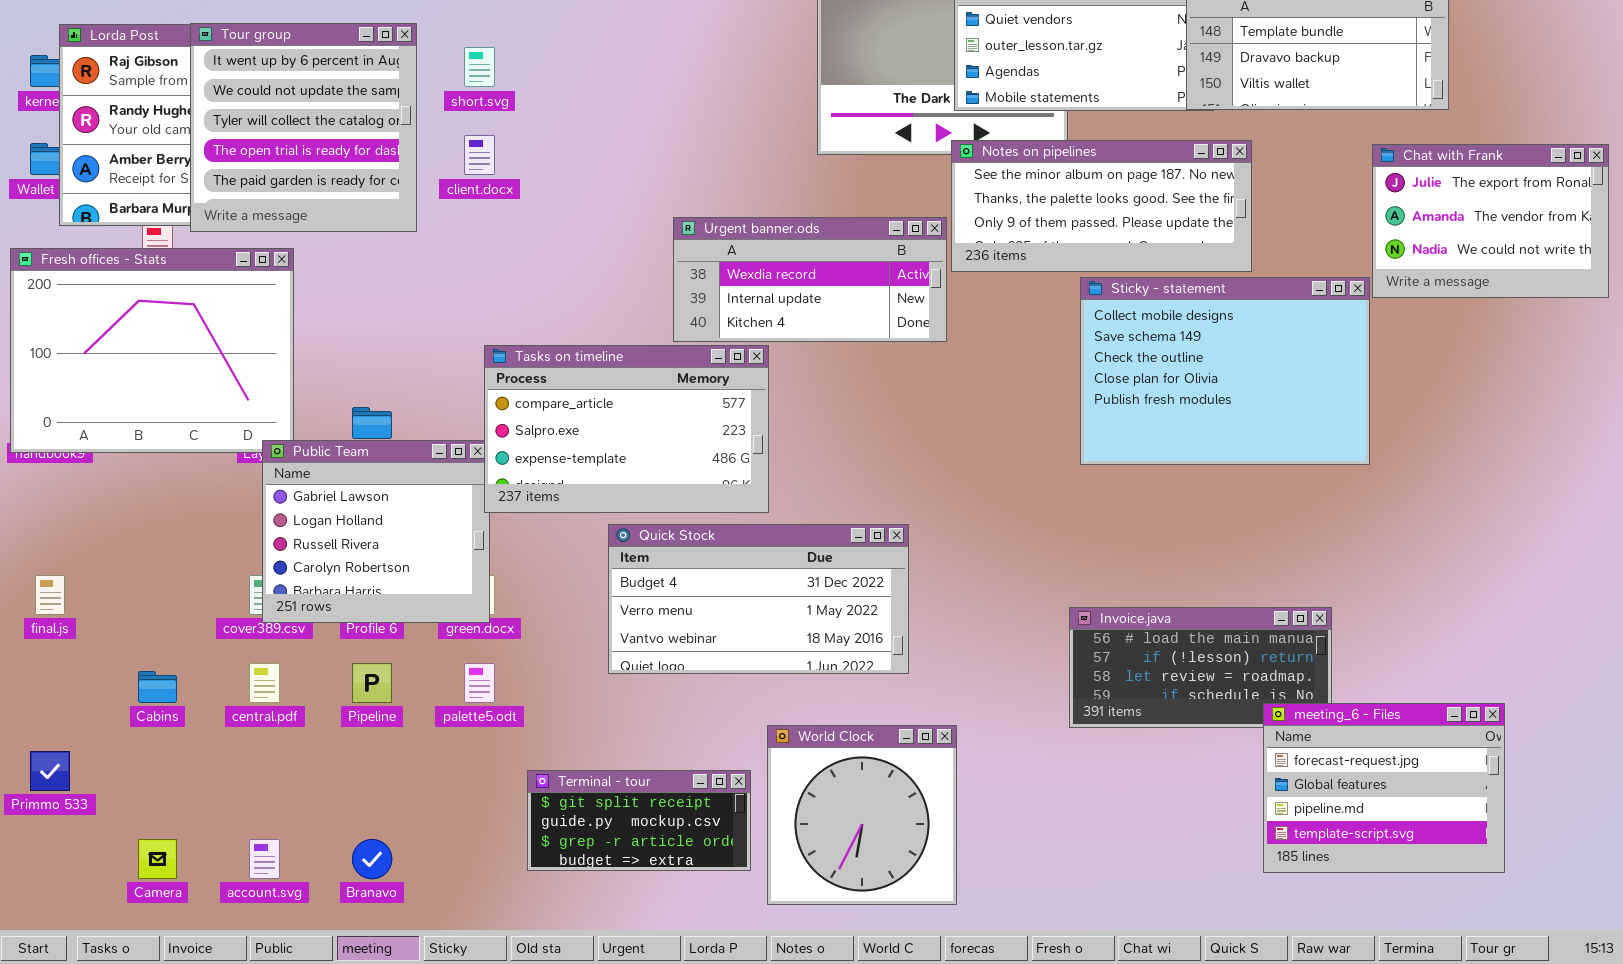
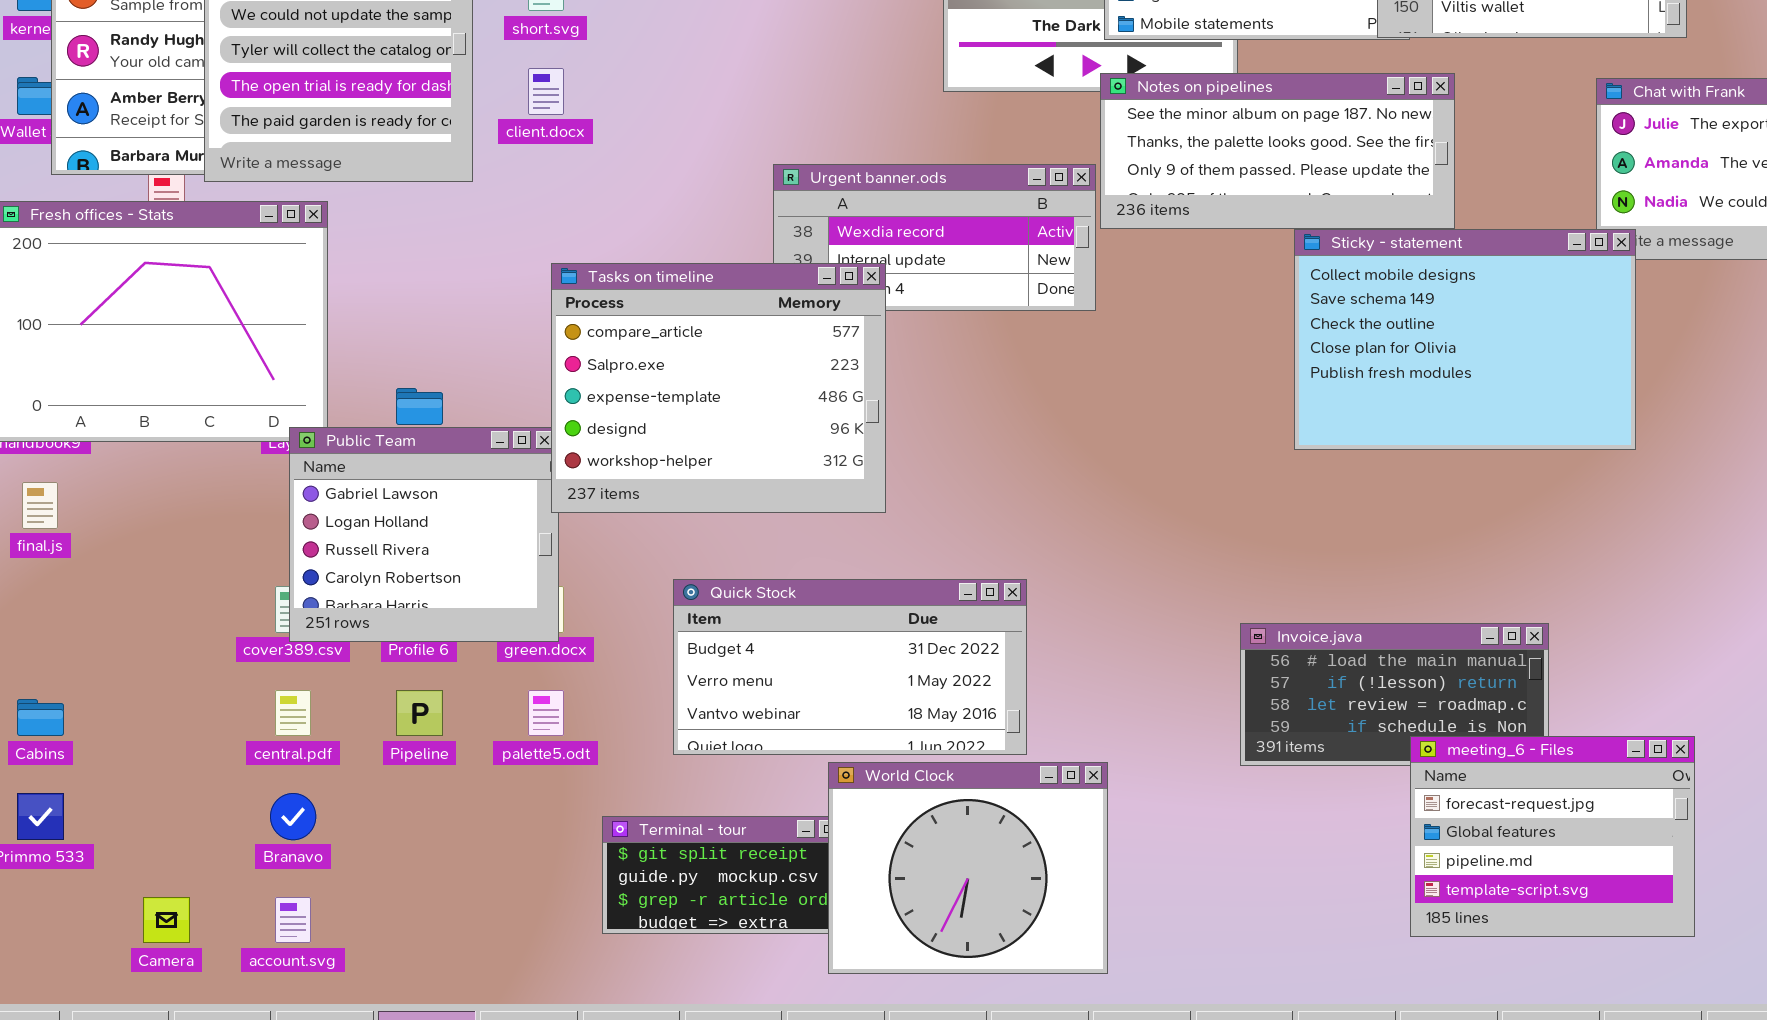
Sticky - statement: [1080,277,1370,465] -> [1294,229,1636,450], moved
Tasks on timeline: [484,345,769,513] -> [551,263,886,513], resized
Quick Stock: [608,524,909,674] -> [673,579,1027,755], moved
final.js: [35,575,65,615] -> [22,482,58,529], moved
Cabins: [138,671,177,703] -> [17,699,64,736], moved
meeting_6 - Files: [1263,703,1505,873] -> [1410,736,1695,937], moved
World Clock: [767,725,957,905] -> [828,762,1108,974], resized
Branavo: [352,839,392,879] -> [270,793,316,840], moved

